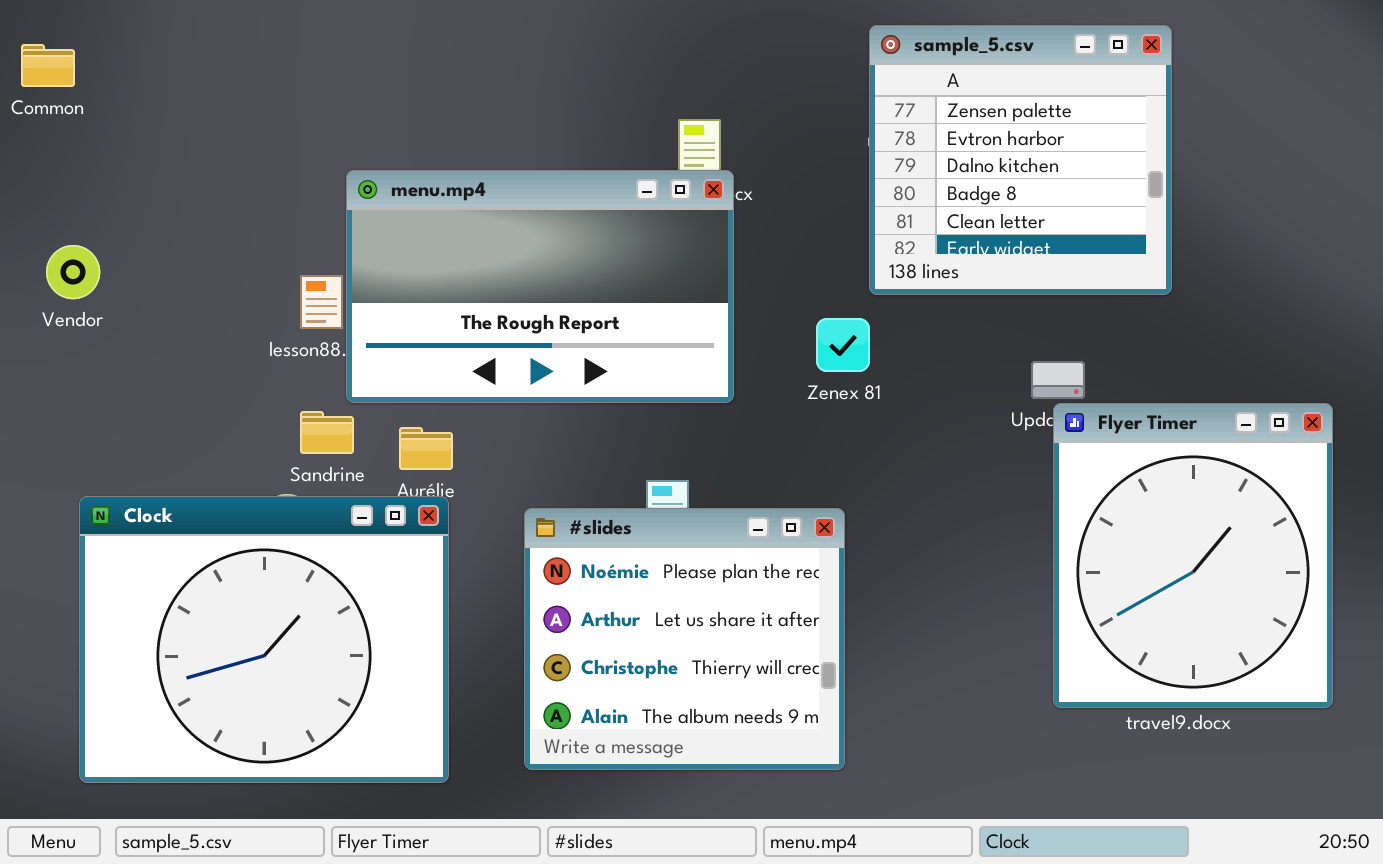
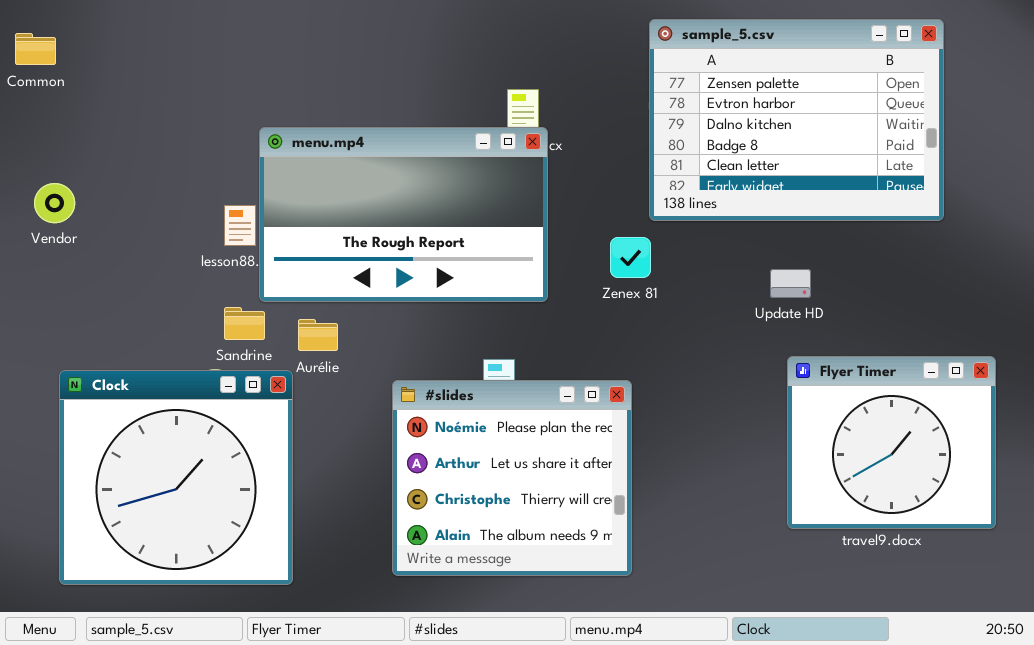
sample_5.csv: [869,25,1172,295] -> [649,19,944,221], resized
Flyer Timer: [1053,403,1333,708] -> [787,356,996,529], resized
Clock: [79,496,449,783] -> [59,370,293,585], resized

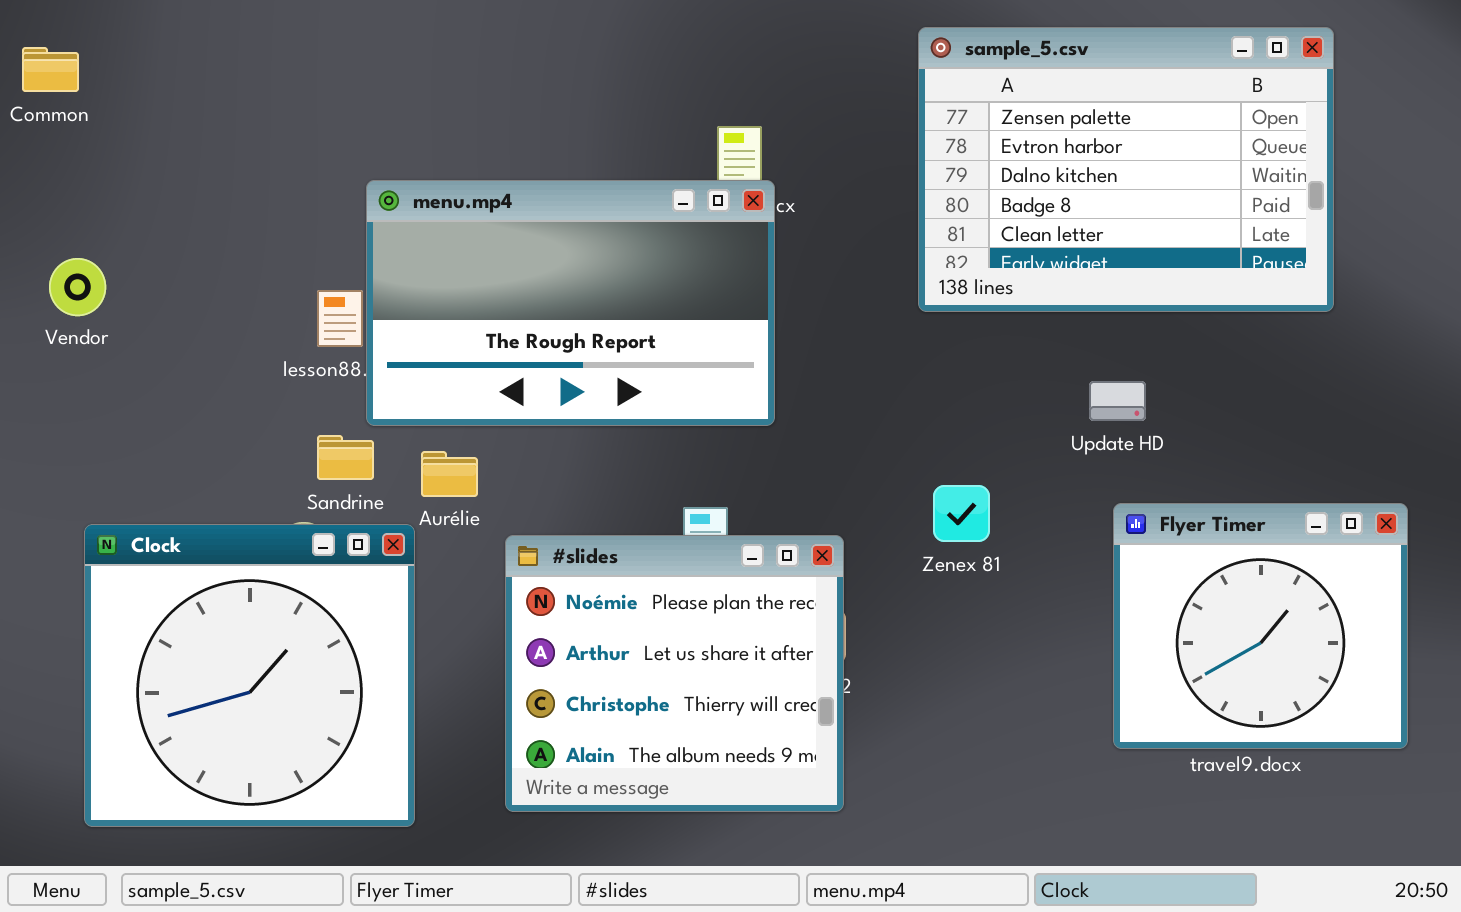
Zenex 81: [610,237,651,278] -> [933,485,990,542], moved
#slides: [392,380,632,576] -> [505,535,844,812], moved

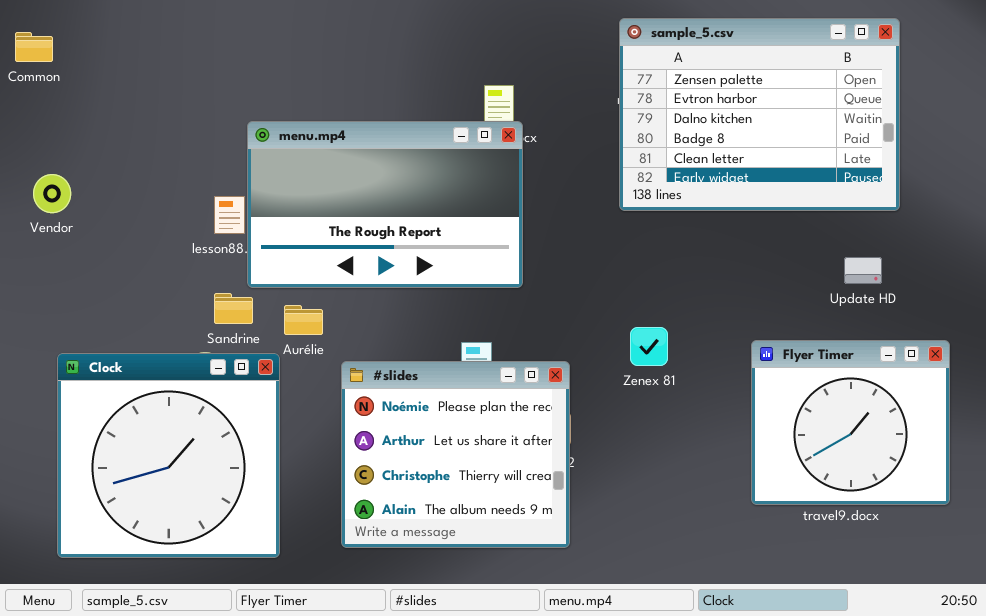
Update HD: [1089,381,1146,421] -> [844,257,882,284], moved

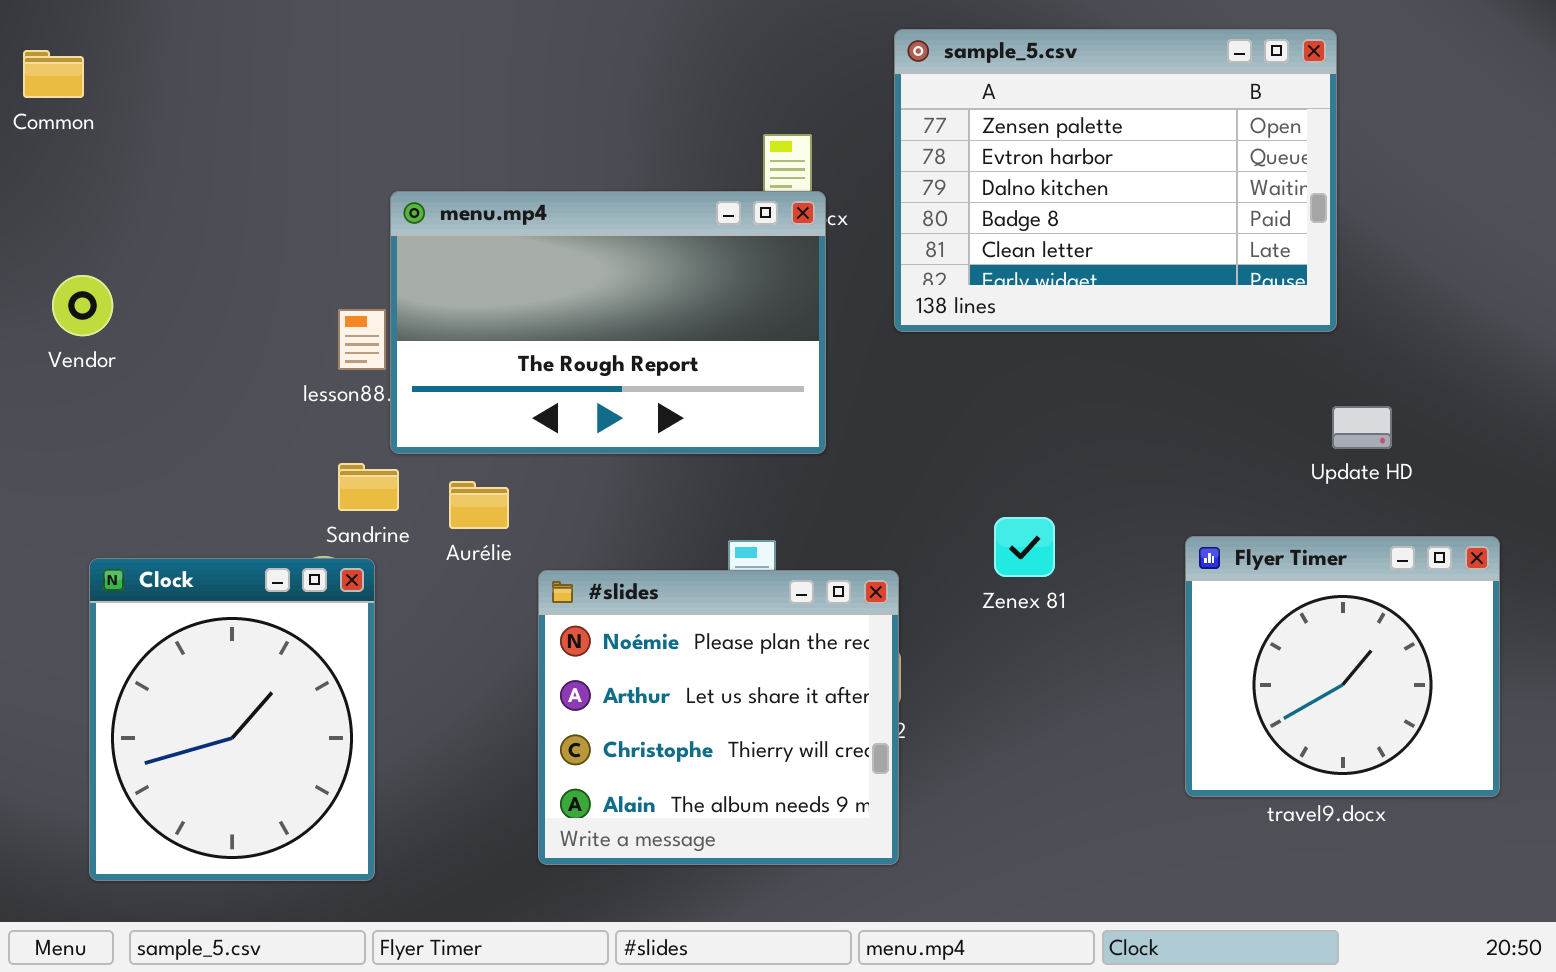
sample_5.csv: [619,18,900,211] -> [894,29,1337,332], moved
Clock: [57,353,280,558] -> [89,558,375,881], resized

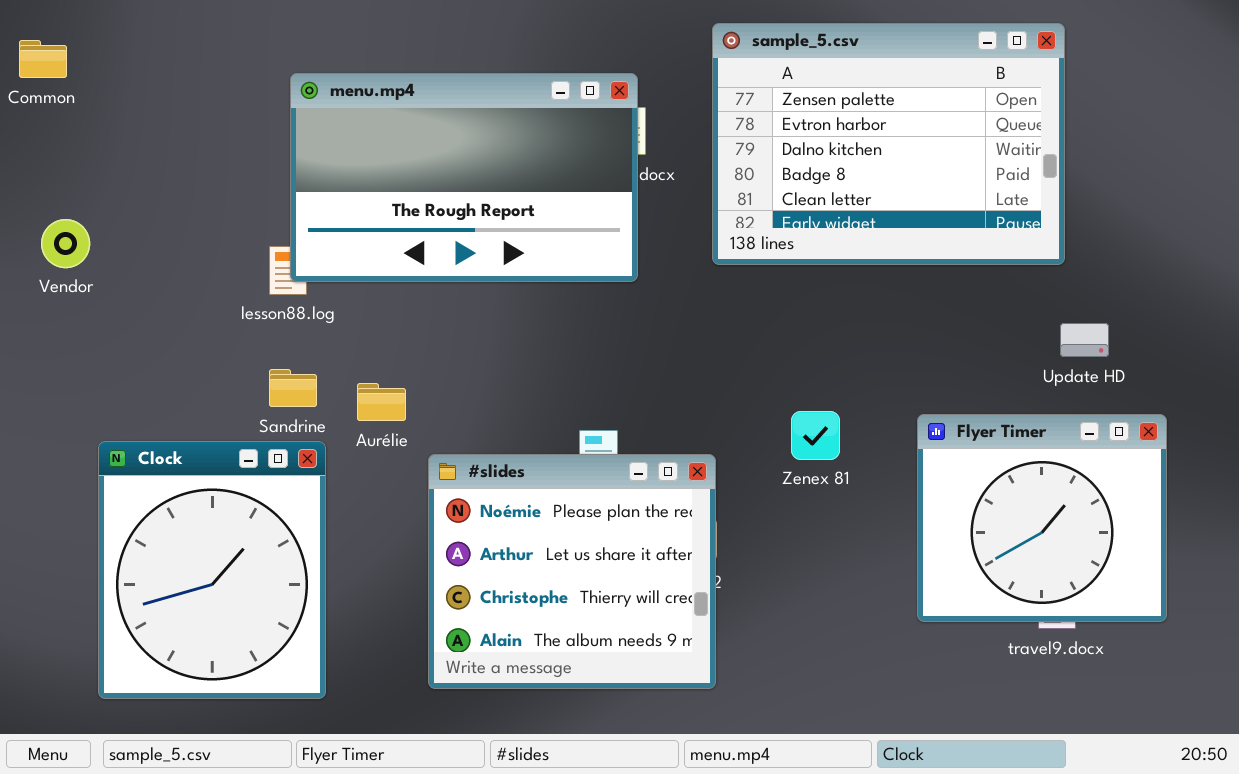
menu.mp4: [390,191,826,454] -> [290,73,638,282], moved
Flyer Timer: [1185,536,1500,797] -> [917,414,1167,622], moved
Clock: [89,558,375,881] -> [98,441,326,699], moved

